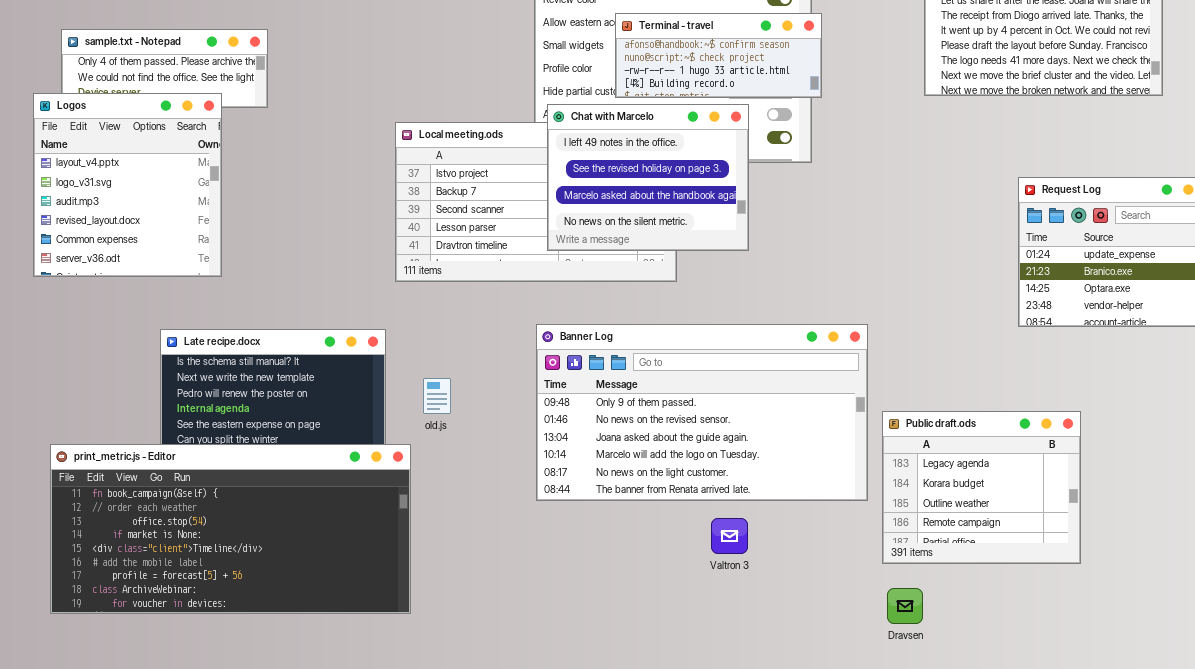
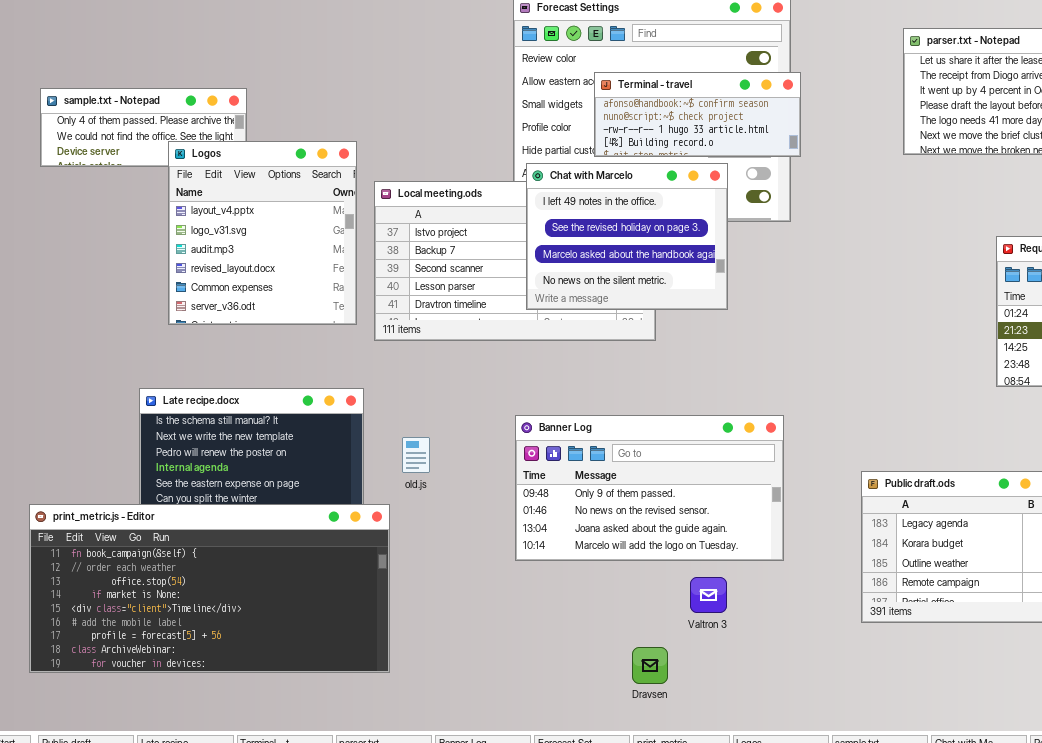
Logos: [33,93,222,277] -> [168,141,357,325], moved
Banner Log: [536,324,868,501] -> [515,415,784,561], resized
Dravsen: [887,588,923,624] -> [632,647,668,684], moved

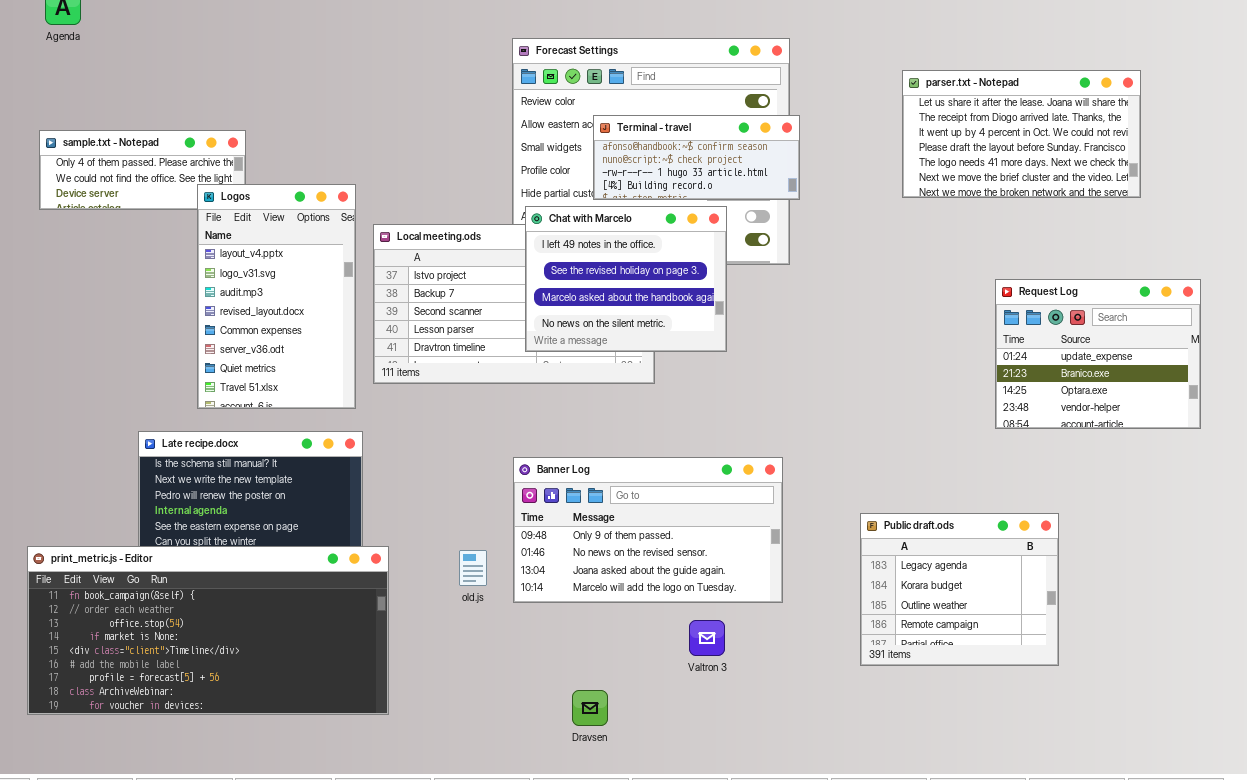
Logos: [168,141,357,325] -> [197,184,356,409], resized
old.js: [402,437,430,473] -> [459,550,487,586], moved
Dravsen: [632,647,668,684] -> [572,690,608,726], moved

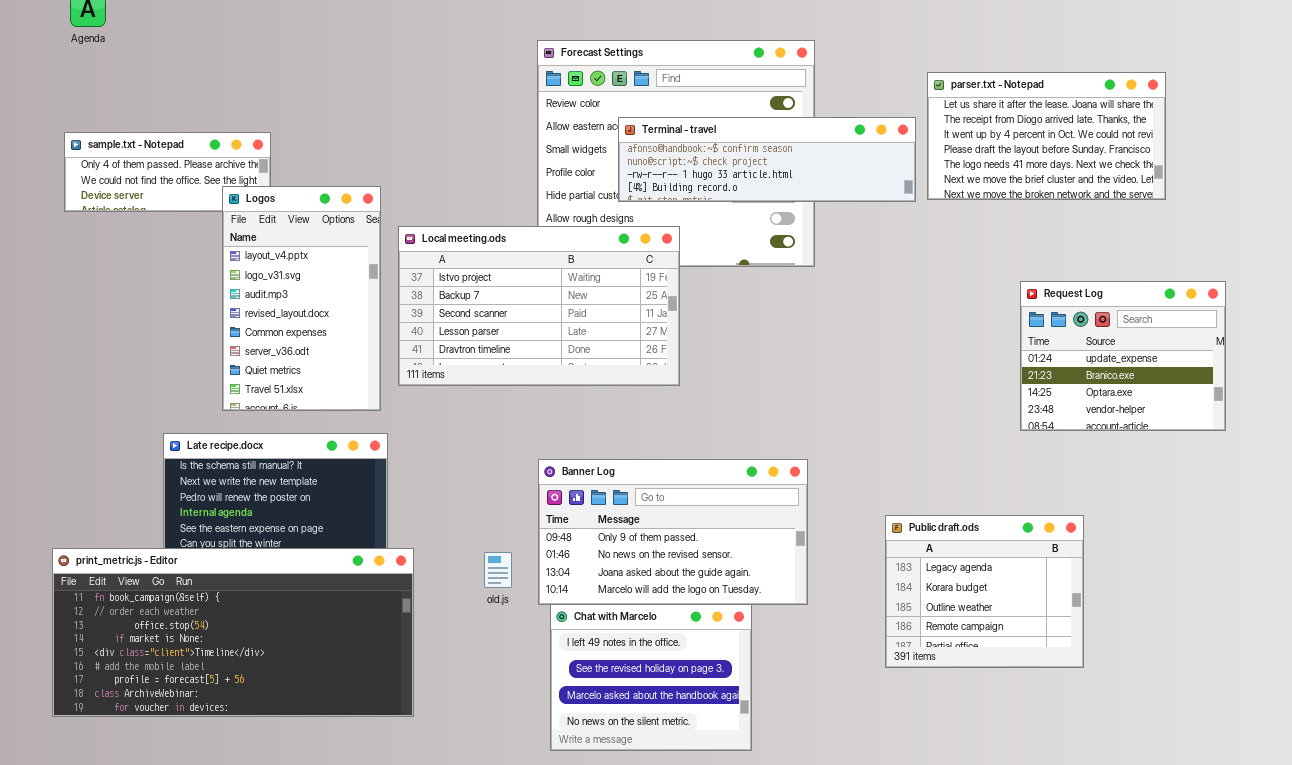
Terminal - travel: [593,115,800,200] -> [618,117,916,202], resized
Chat with Marcelo: [525,206,727,352] -> [550,604,752,751], moved

